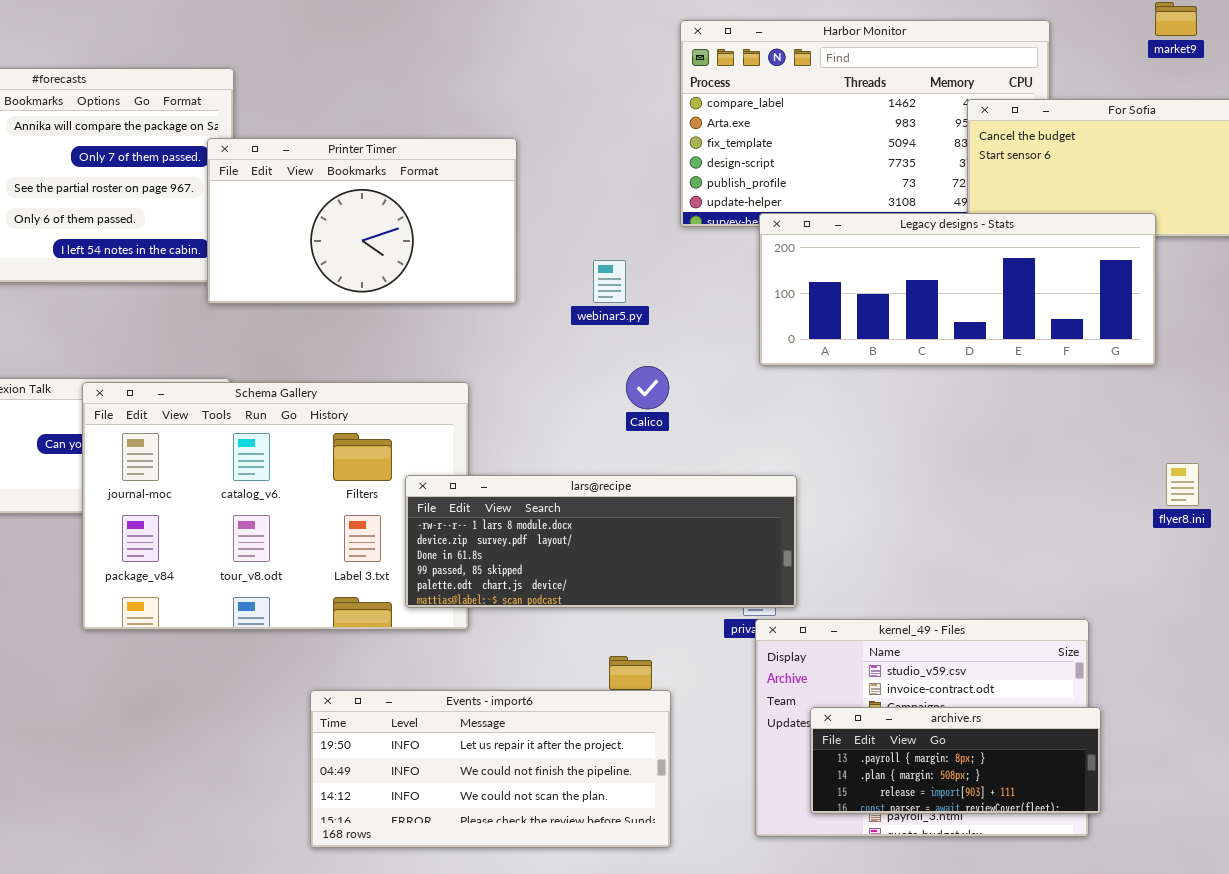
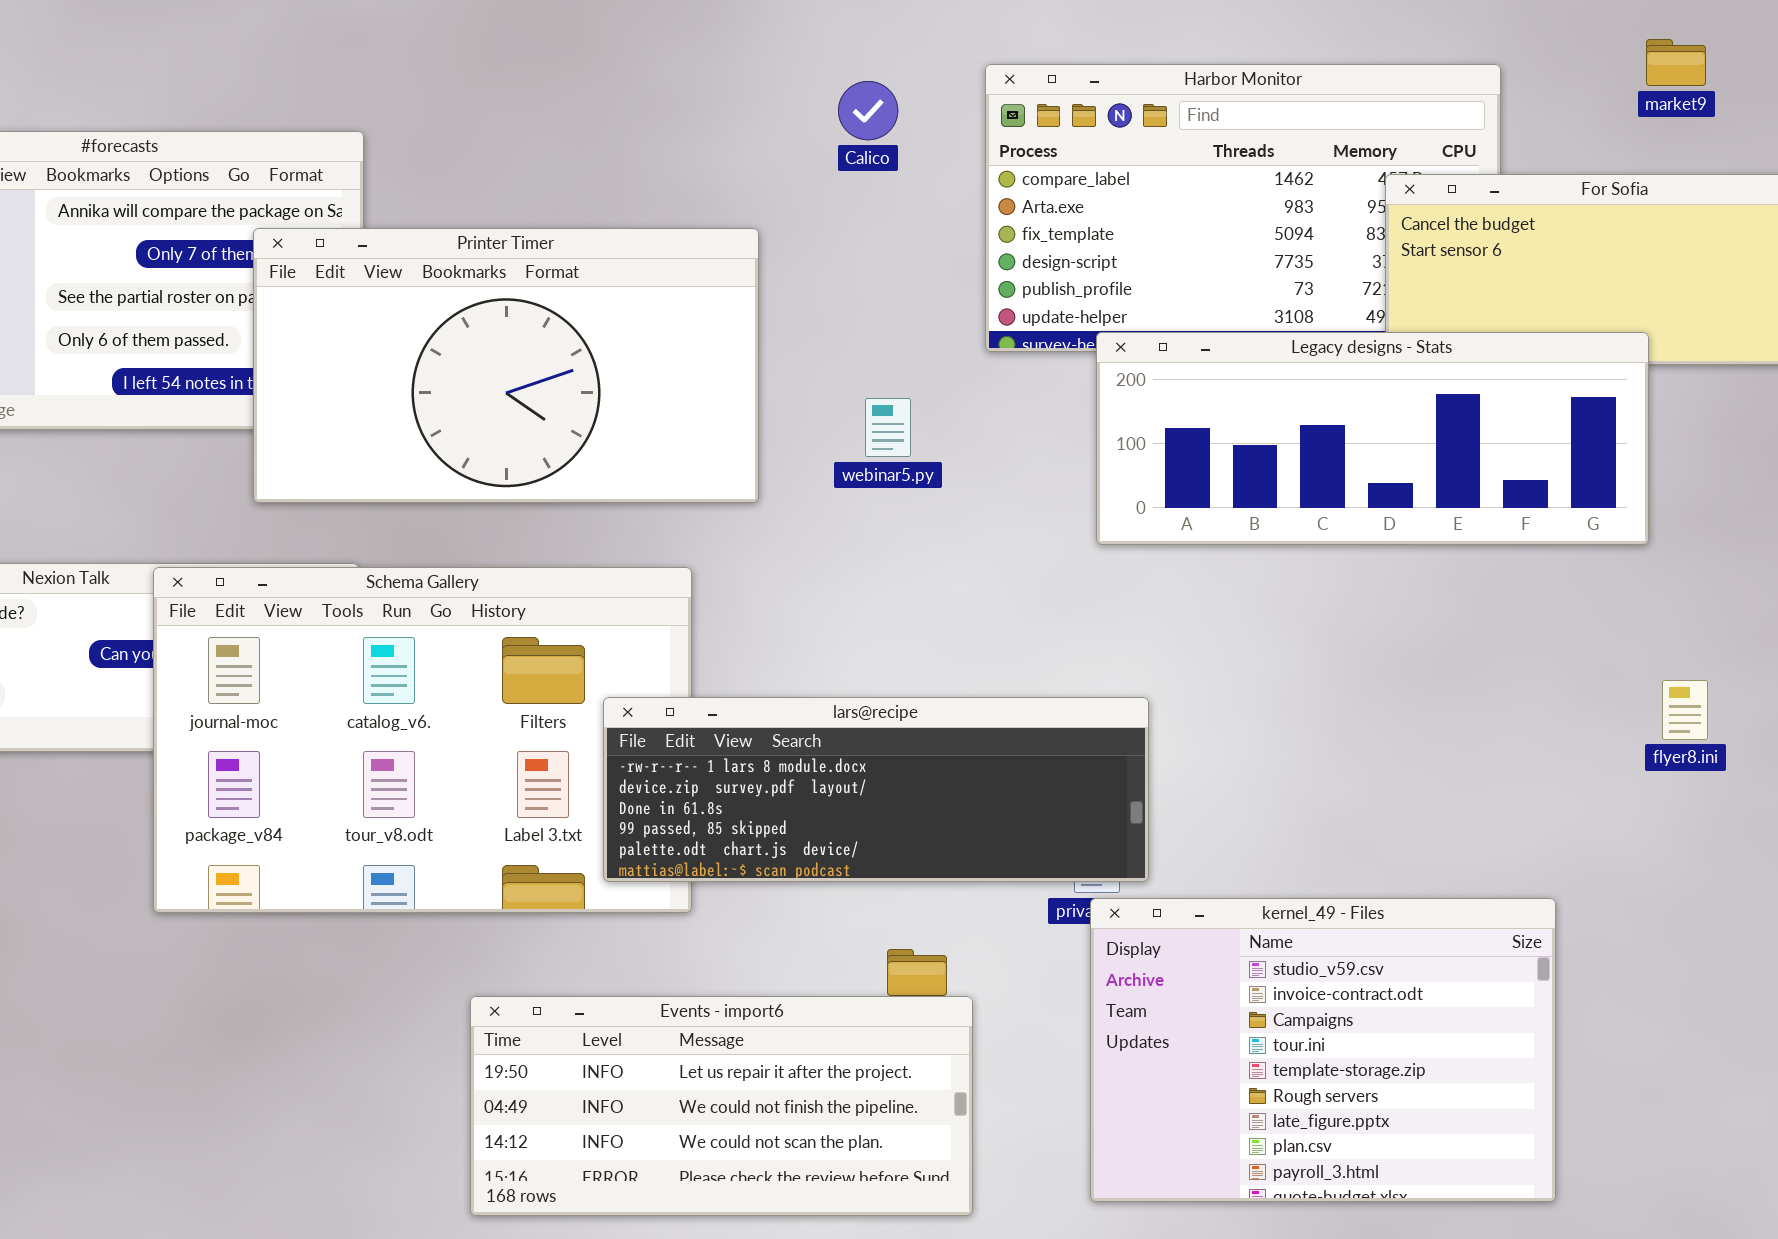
Printer Timer: [207,138,517,304] -> [253,228,759,503], resized
Calico: [626,366,669,409] -> [838,81,898,140], moved
archive.rs: [810,707,1101,814] -> none, closed

